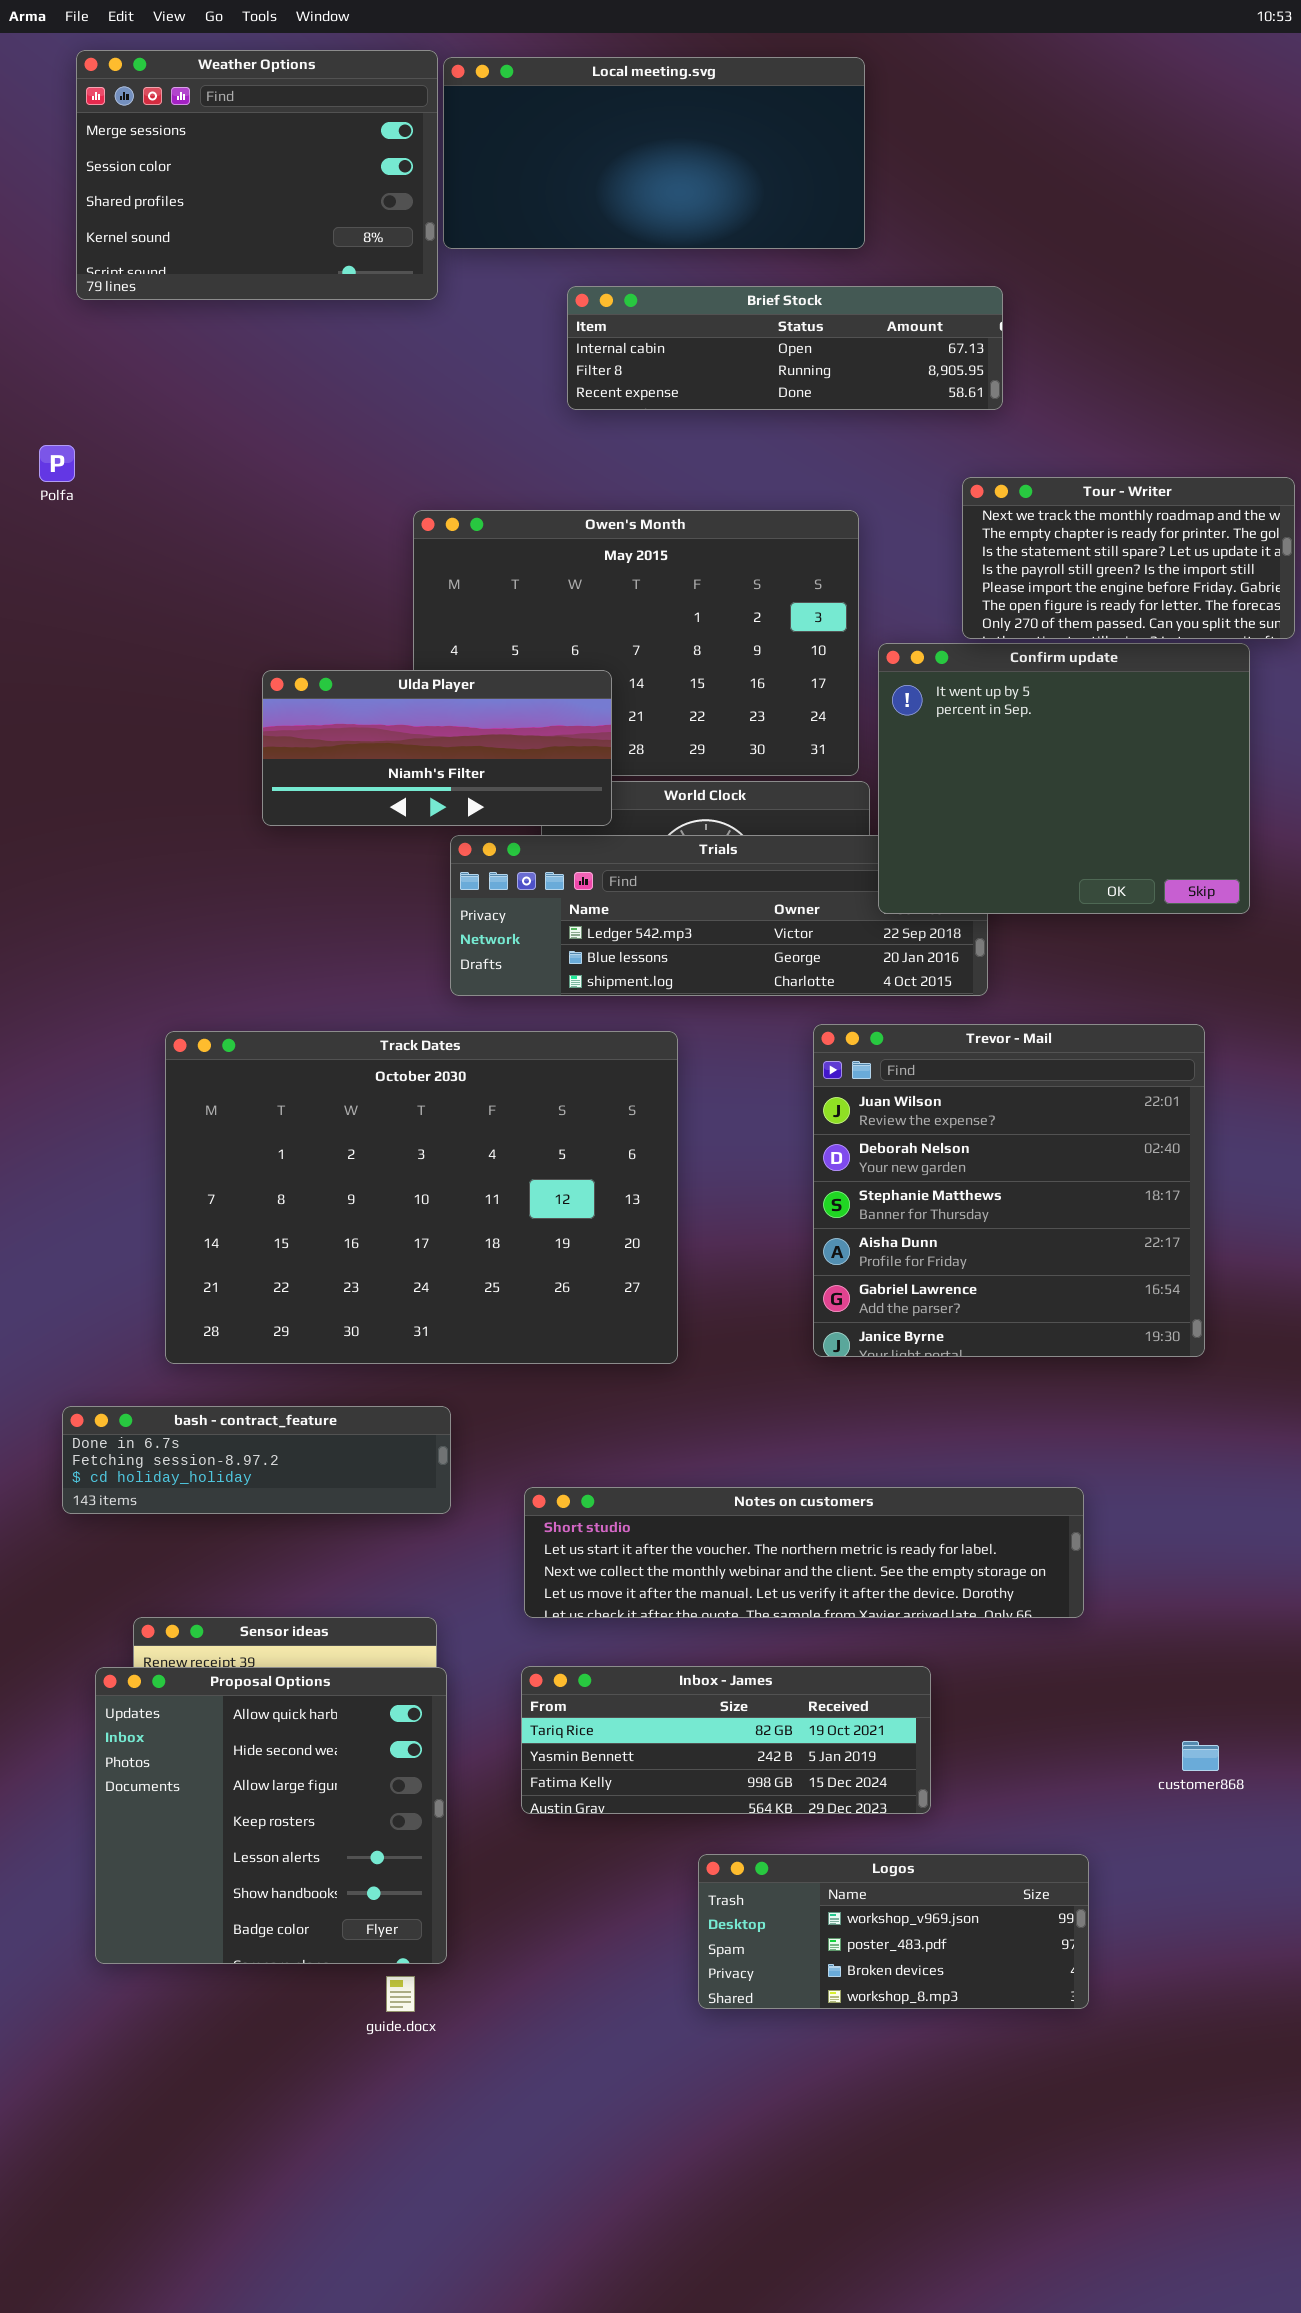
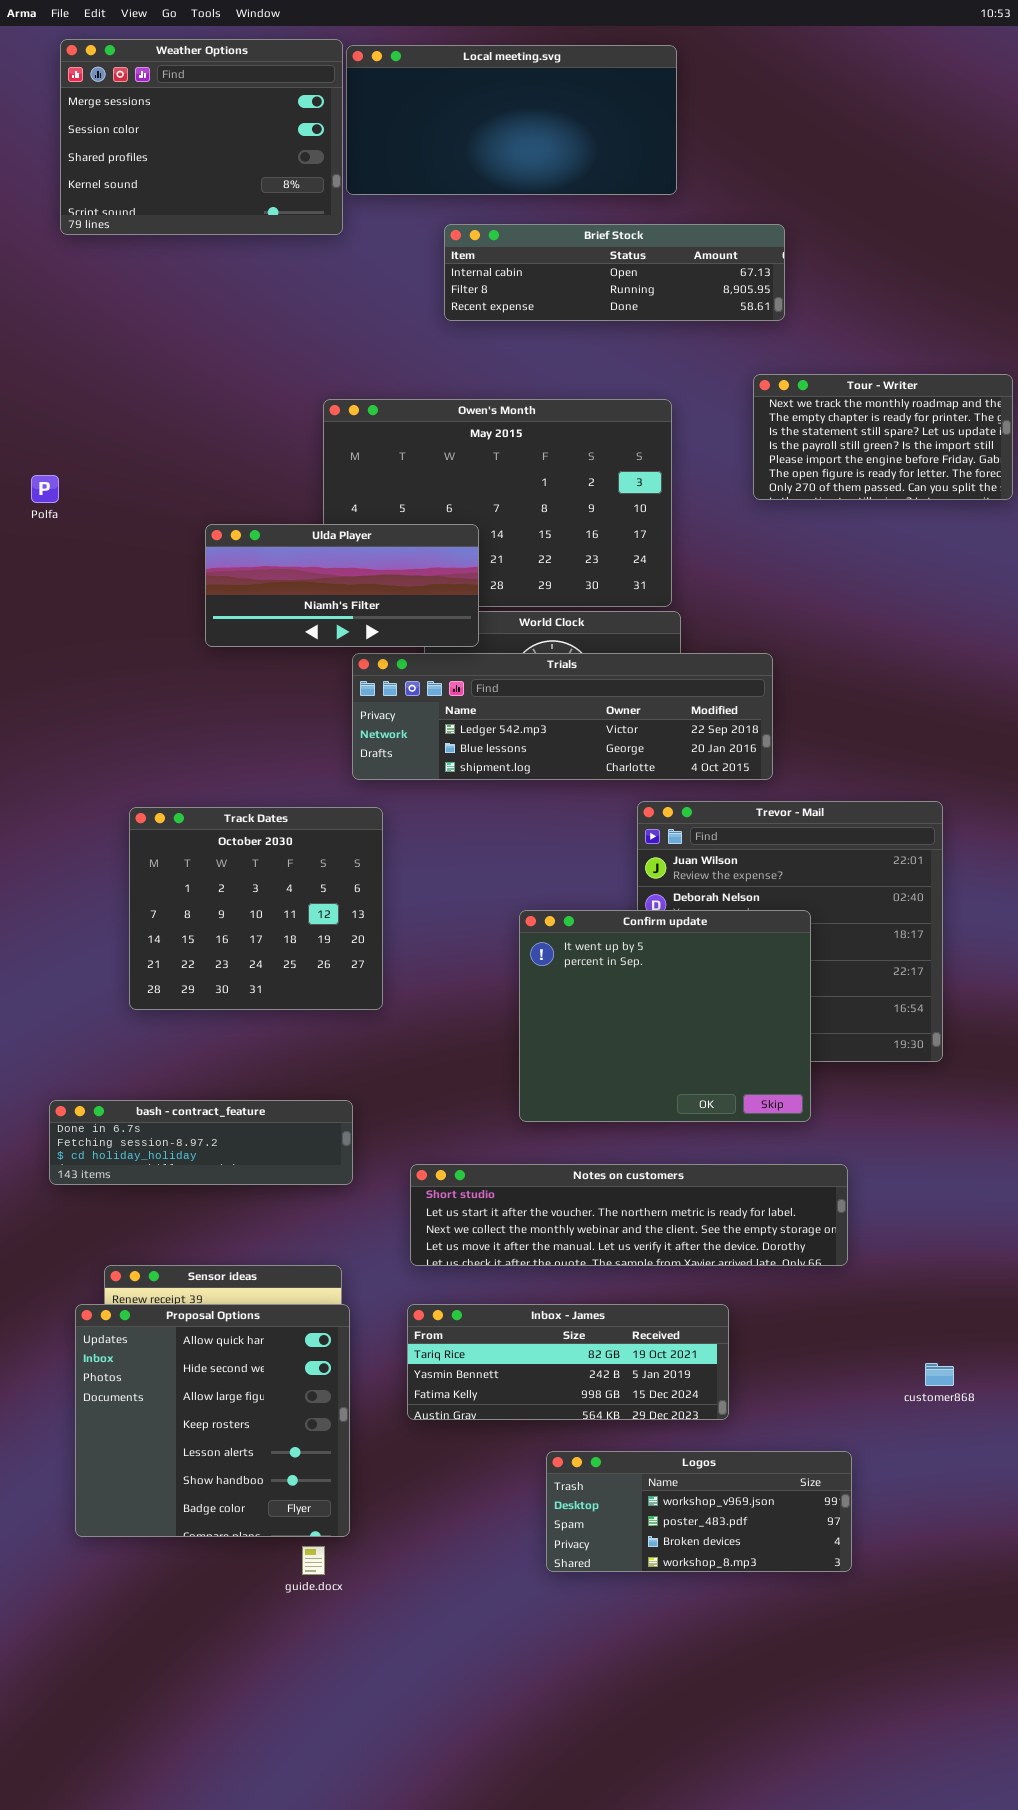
Polfa: [39,445,75,482] -> [31,475,59,503], moved
Confirm update: [878,643,1250,914] -> [519,910,811,1122], moved
Track Dates: [165,1031,678,1364] -> [129,807,383,1010], resized

